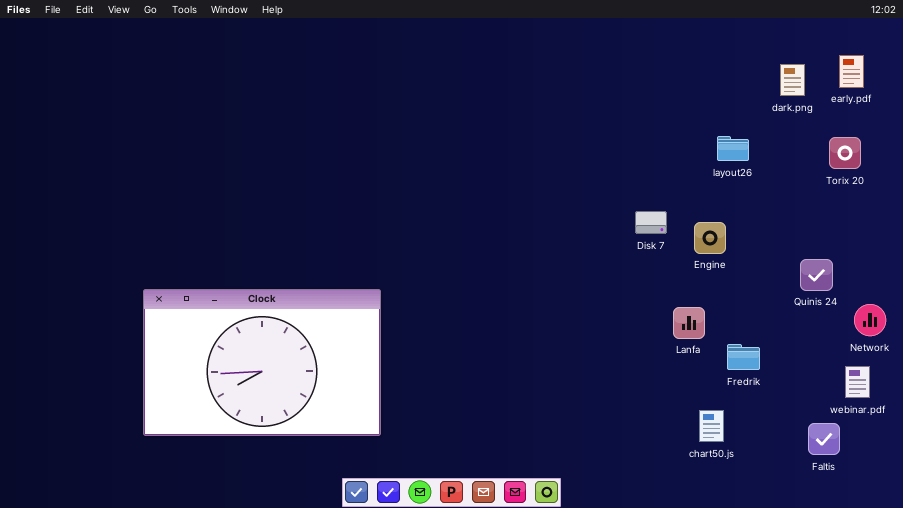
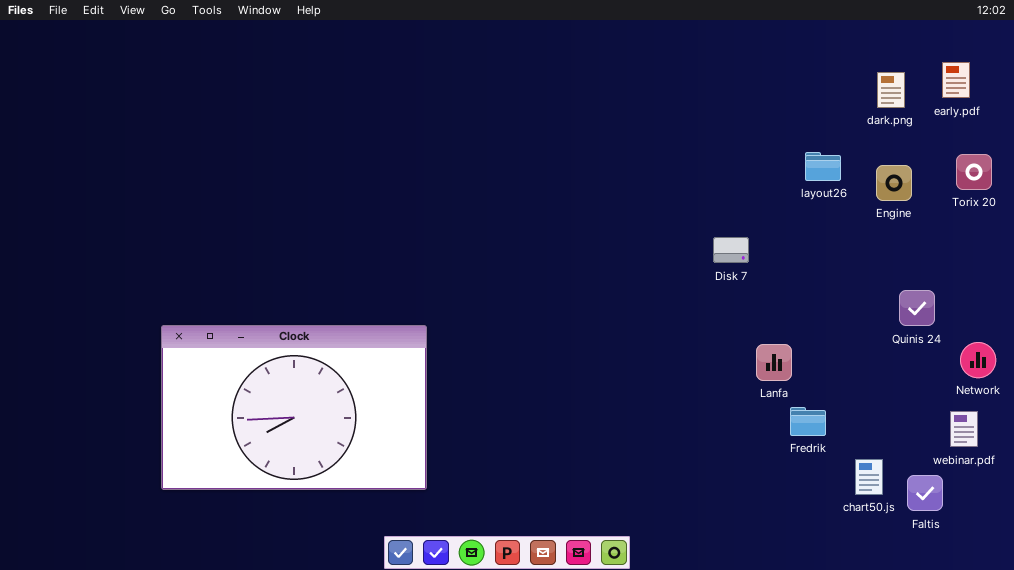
Torix 20: [829,137,861,169] -> [956,154,992,190], moved
Engine: [694,222,726,254] -> [876,165,912,201], moved
Fredrik: [727,344,760,370] -> [790,407,826,436], moved
chart50.js: [699,410,724,442] -> [855,459,883,495], moved

